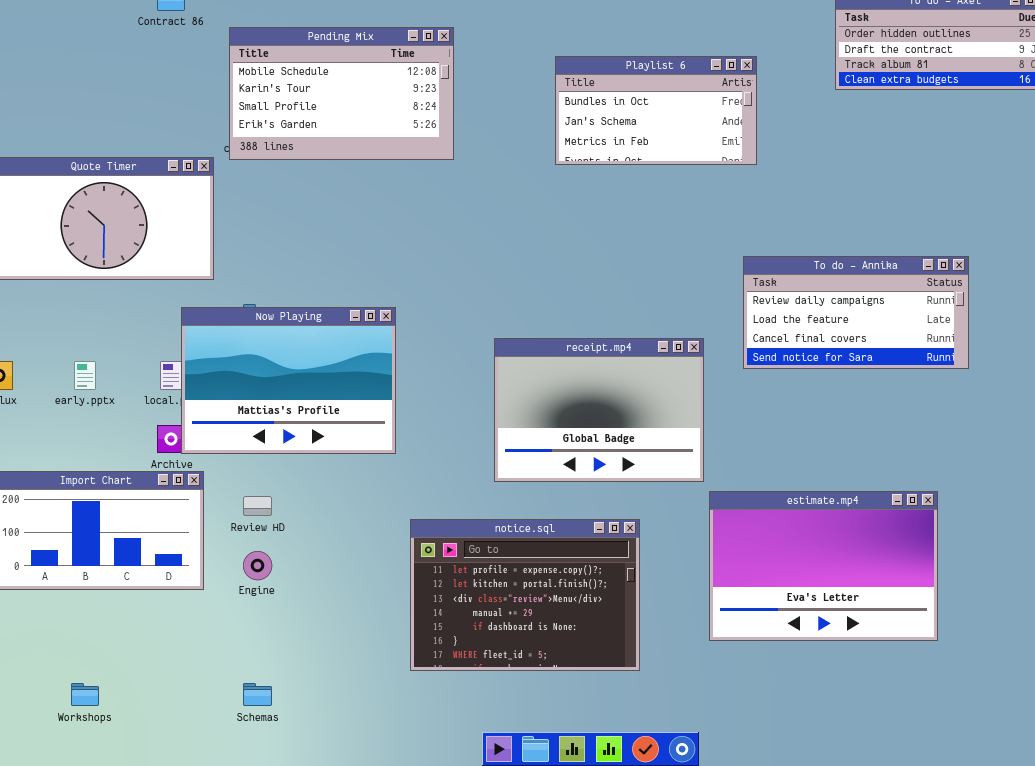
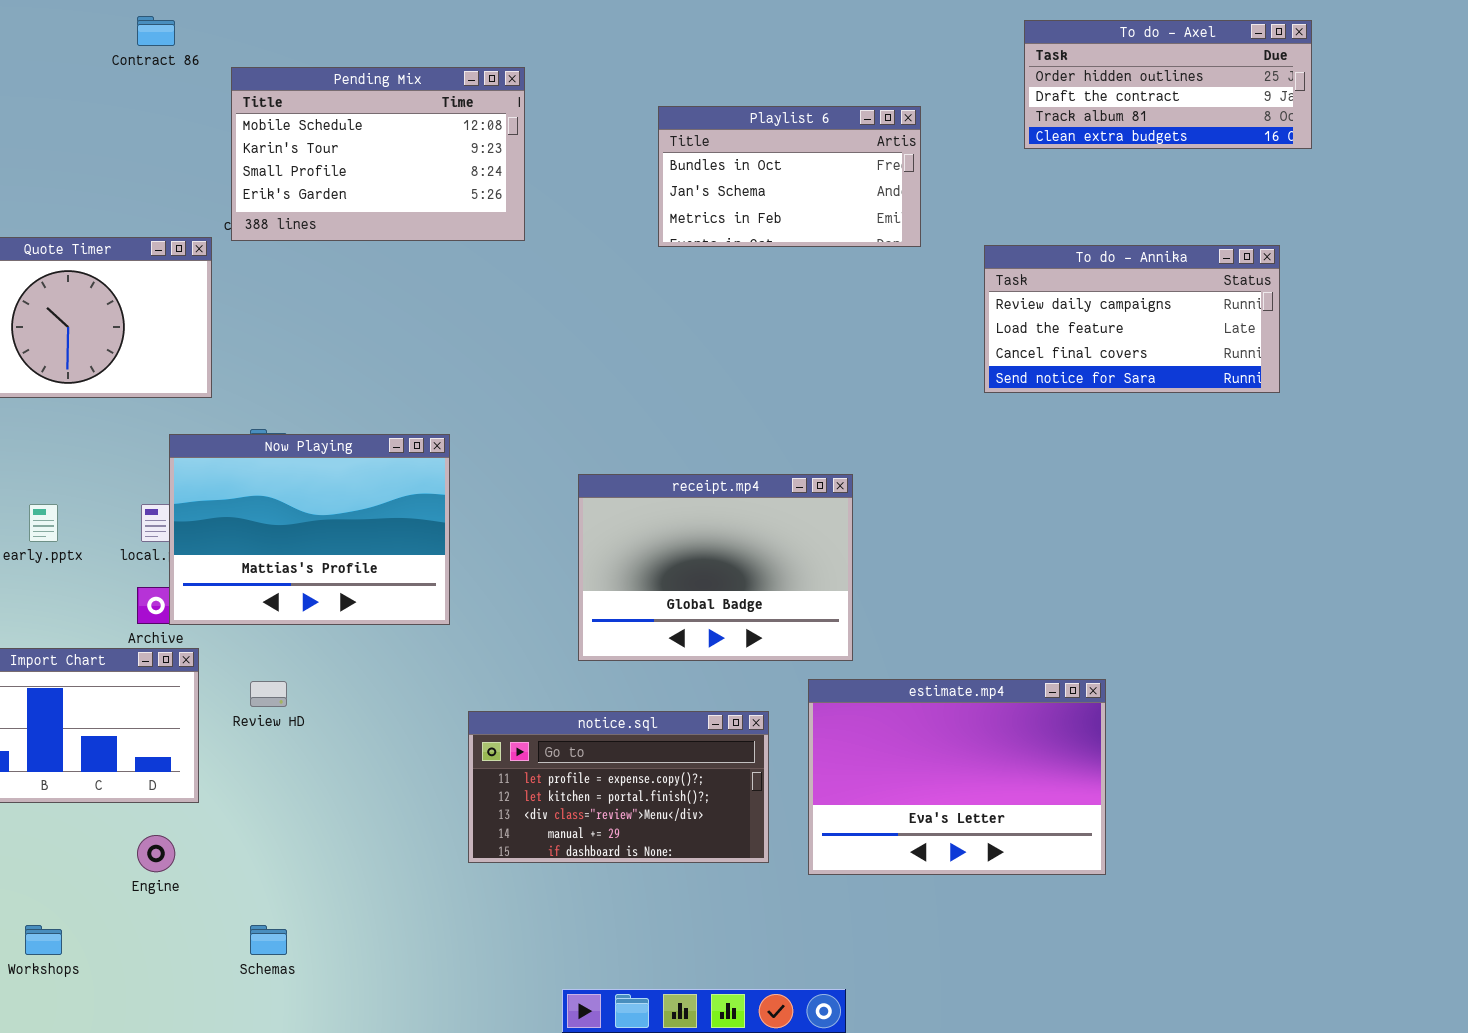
To do - Annika: [743,256,969,369] -> [984,245,1280,393], moved
estimate.mp4: [709,491,938,641] -> [808,679,1106,875], moved
notice.sql: [410,519,640,671] -> [468,711,769,863], resized
Engine: [243,551,272,580] -> [137,835,175,872], moved

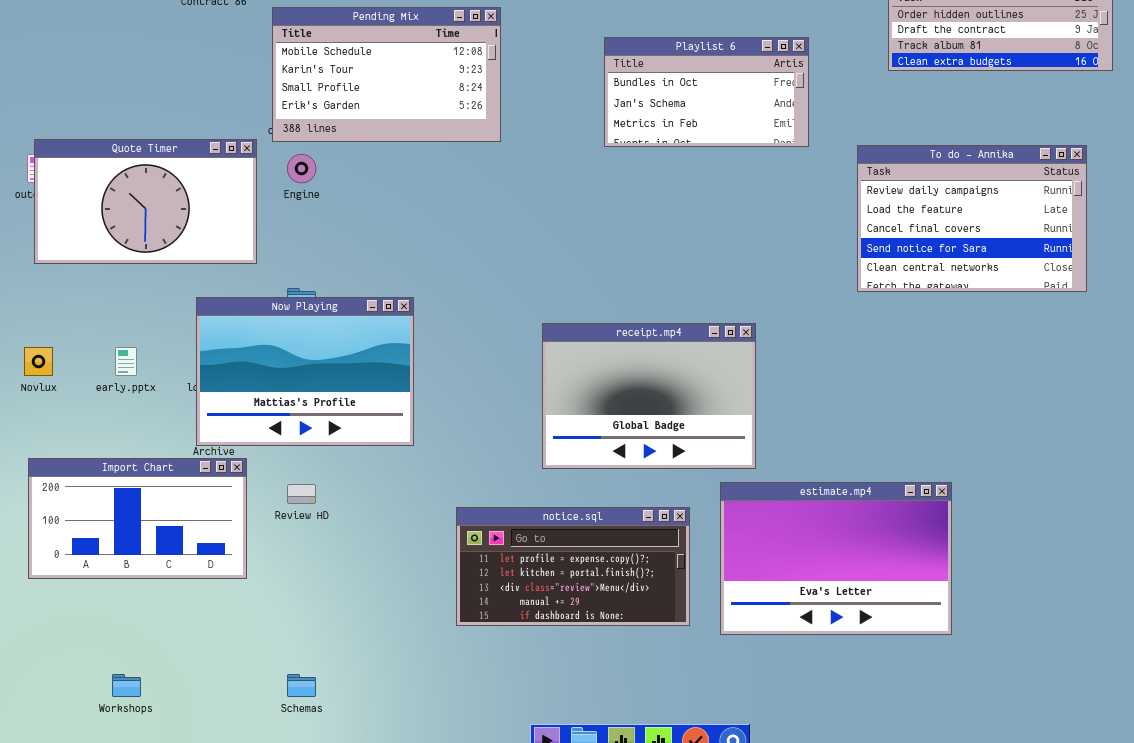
To do - Annika: [984,245,1280,393] -> [857,145,1087,292], resized
Now Playing: [169,434,450,625] -> [196,297,414,446], moved
Engine: [137,835,175,872] -> [287,154,316,183], moved

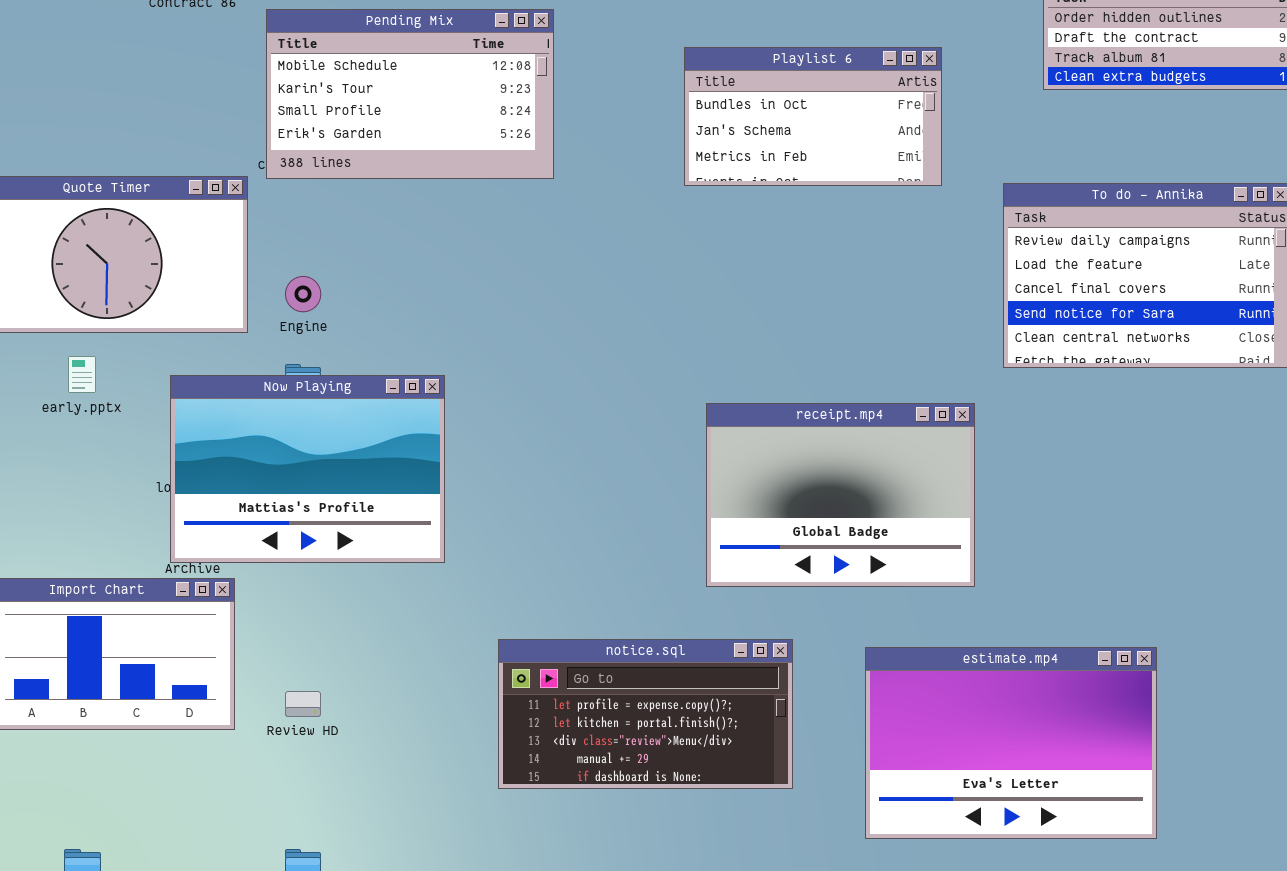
Engine: [287,154,316,183] -> [285,276,321,312], moved
receipt.mp4: [542,323,756,469] -> [706,403,975,587], moved
early.pptx: [115,347,137,376] -> [68,356,96,393], moved
estimate.mp4: [720,482,952,635] -> [865,647,1157,839], moved
Review HD: [287,484,316,504] -> [285,691,321,717], moved

